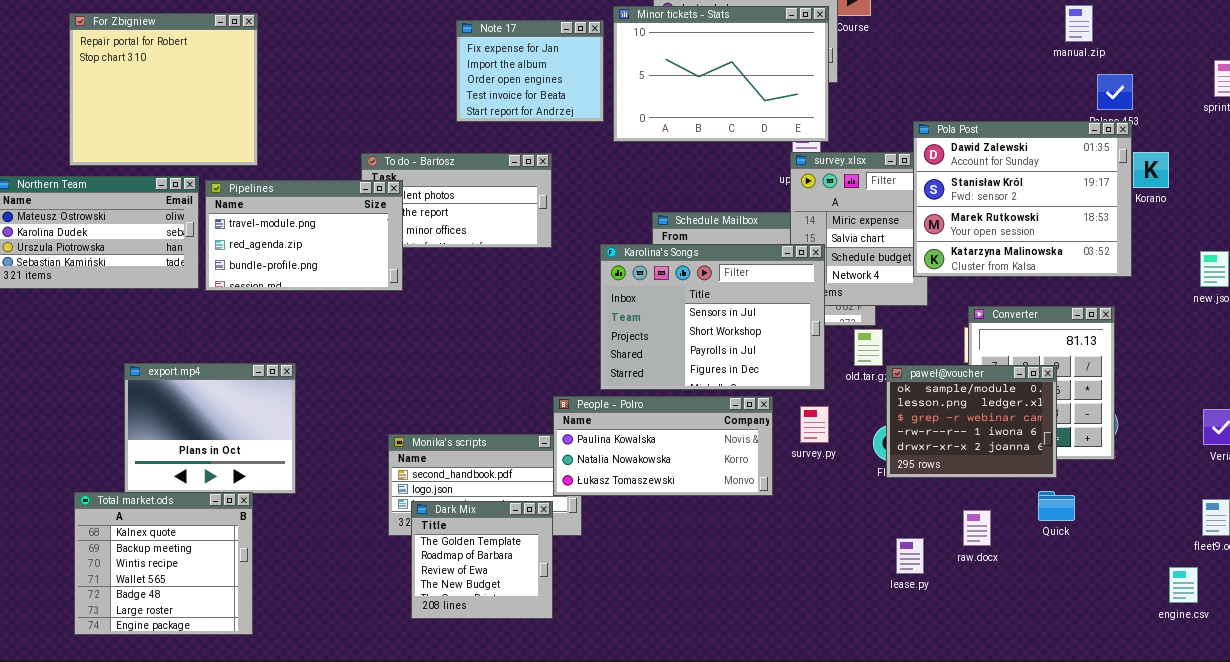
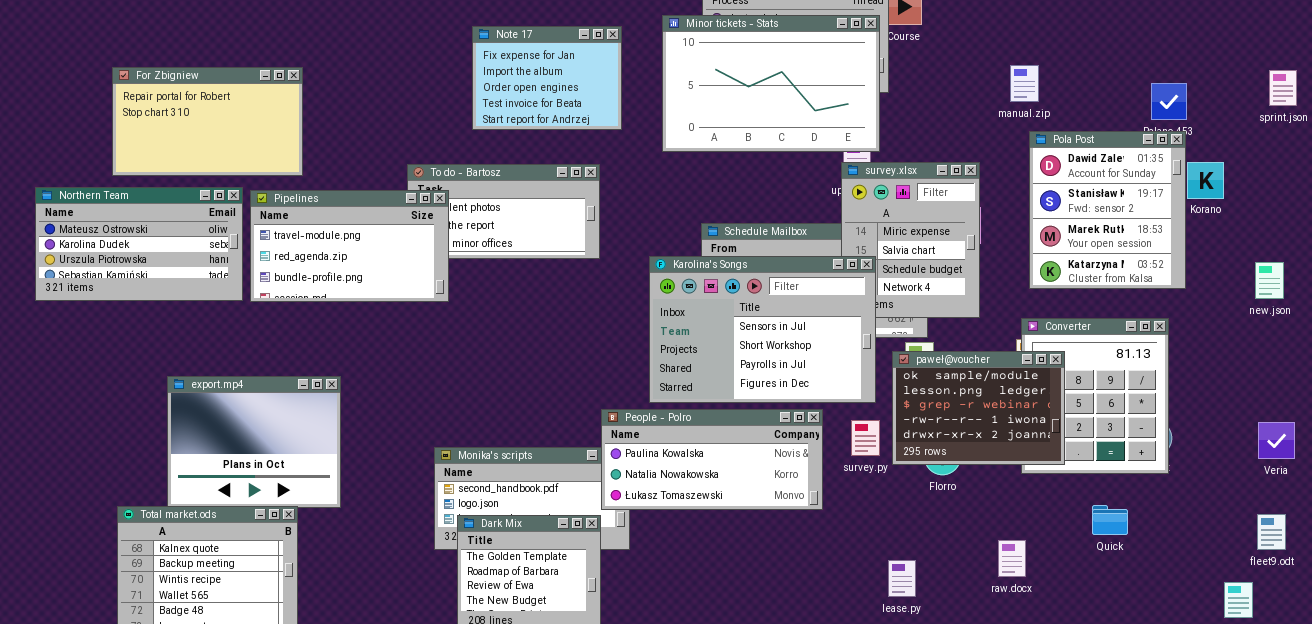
manual.zip: [1065,5,1093,42] -> [1010,65,1039,102], moved
For Zbigniew: [69,13,258,166] -> [112,67,303,176], resized
Note 17: [456,20,604,122] -> [472,26,622,130], moved
Pola Post: [913,121,1132,277] -> [1029,131,1186,289], resized
paweł@voucher: [886,365,1057,478] -> [892,351,1065,465], moved
raw.docx: [963,510,991,546] -> [998,540,1026,577], moved
lease.py: [896,538,924,574] -> [888,560,916,597], moved

